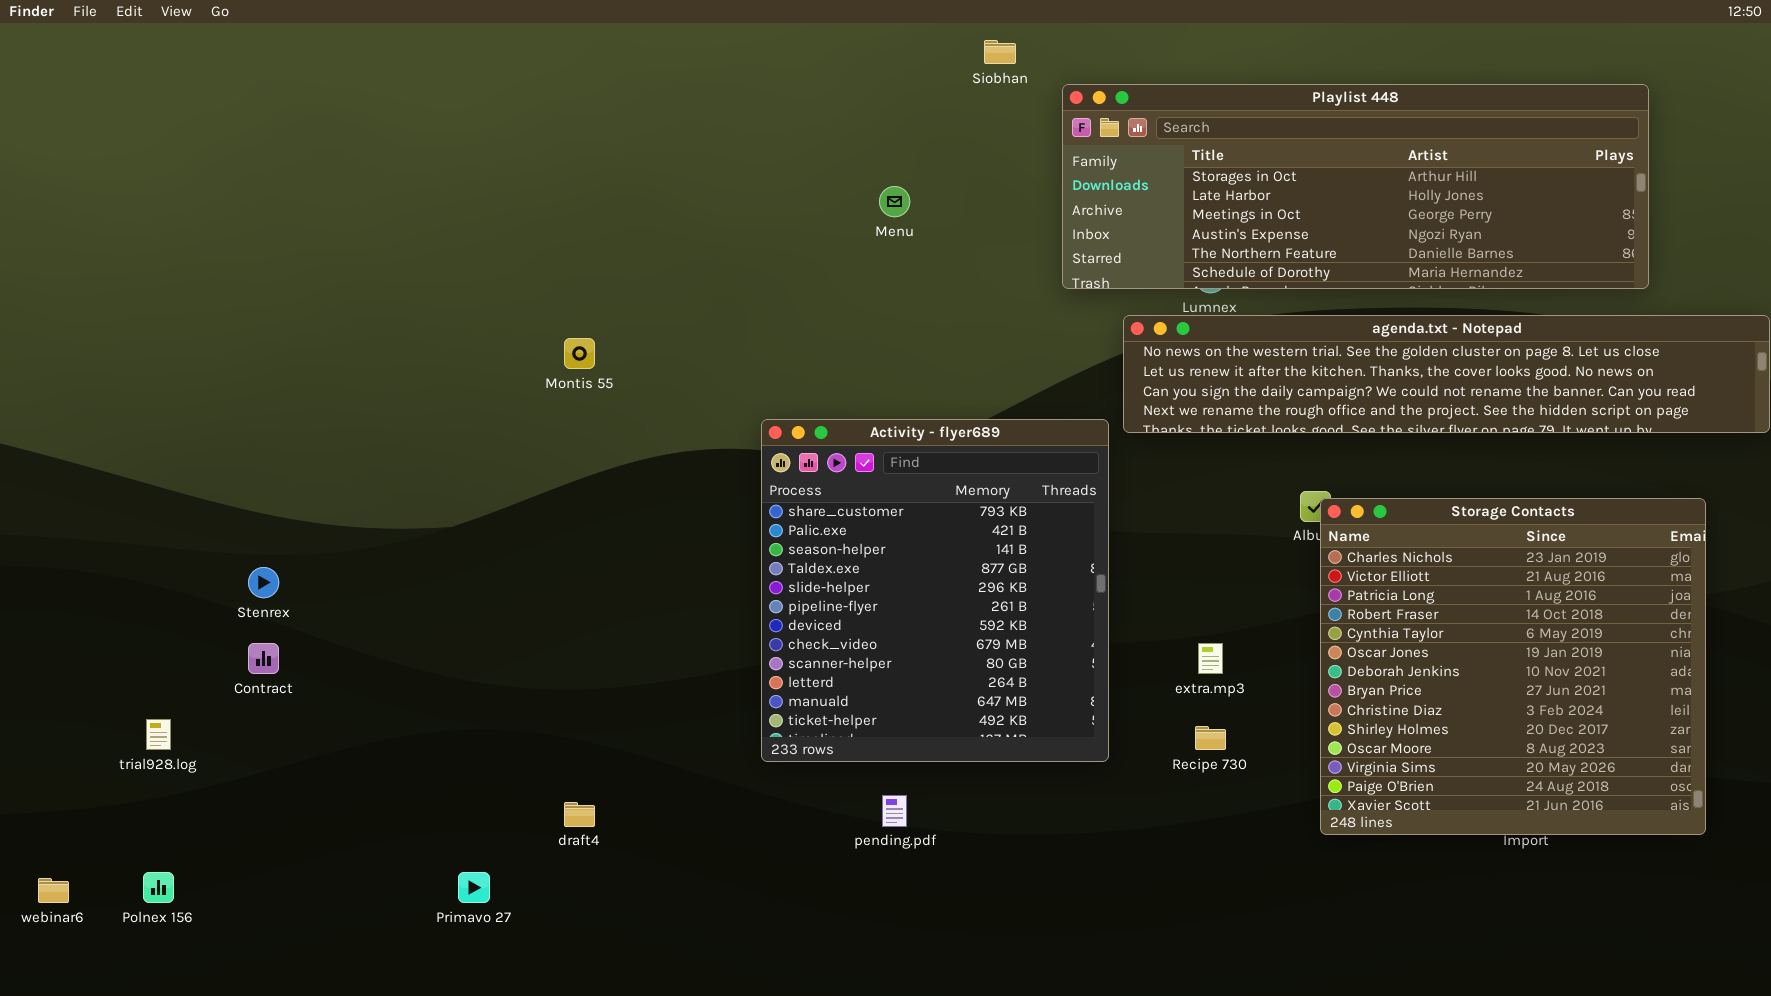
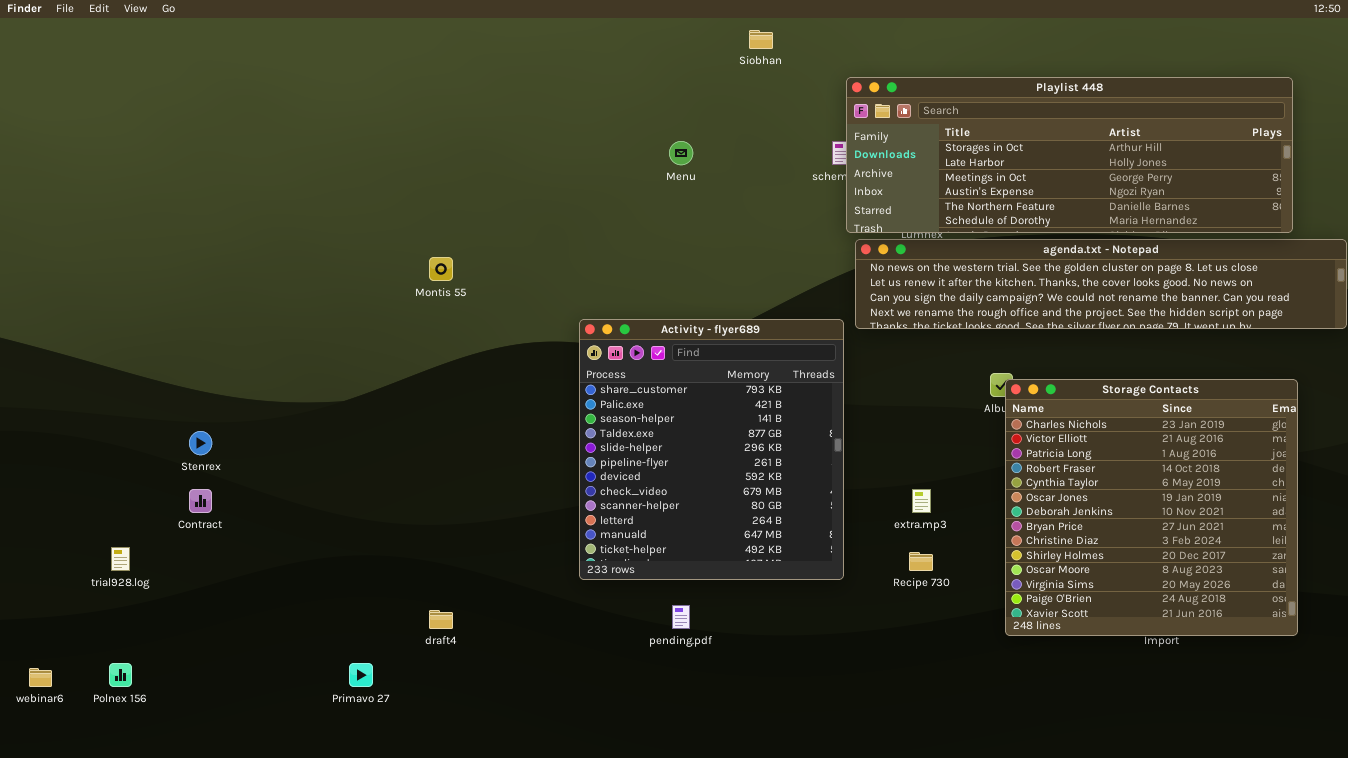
Playlist 448: [1062,84,1649,289] -> [846,77,1293,233], moved

